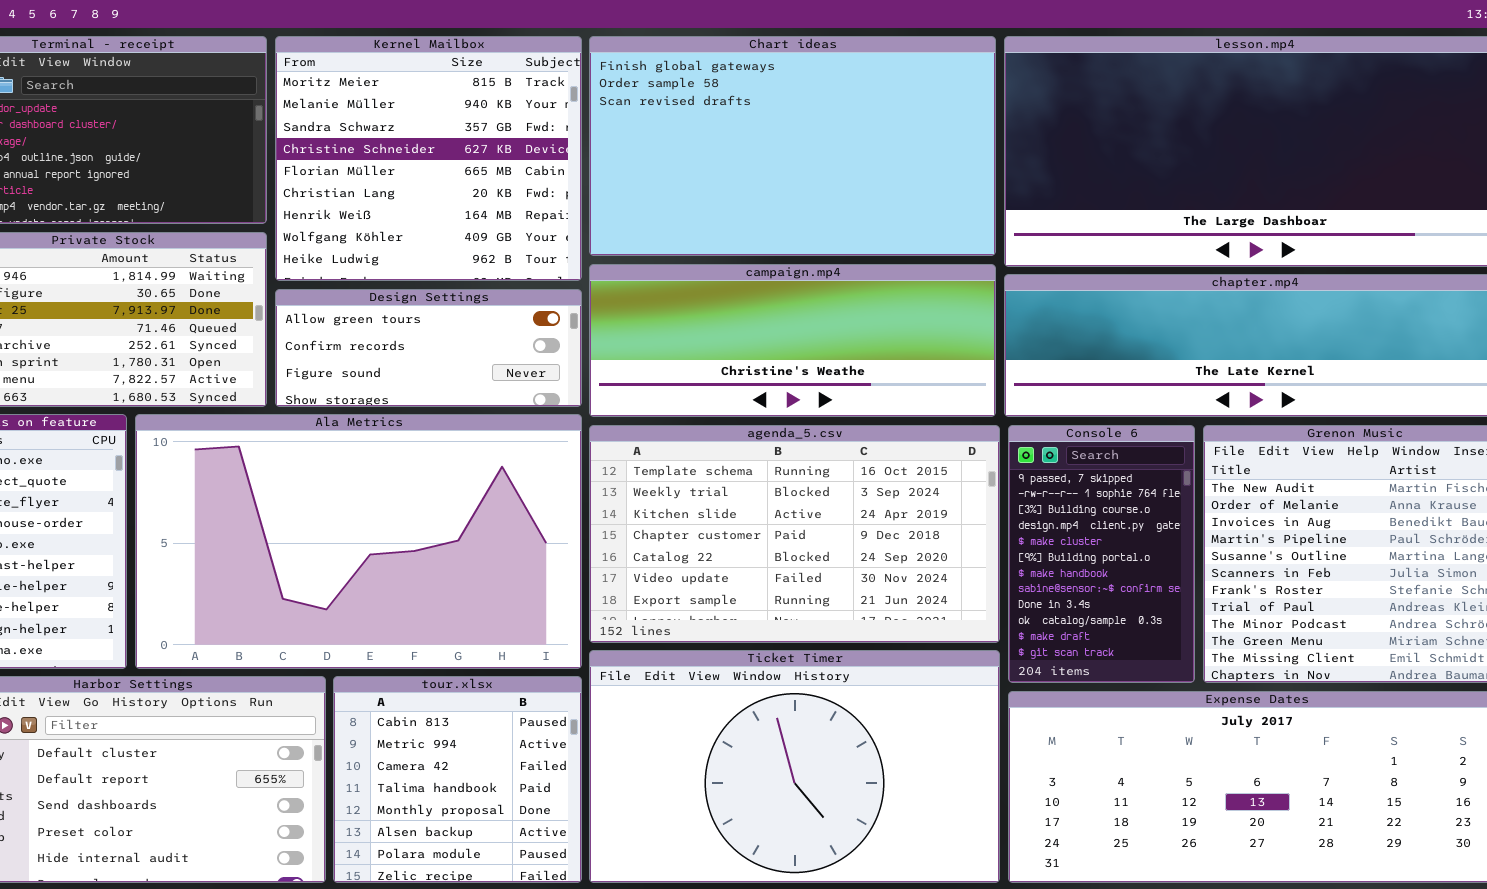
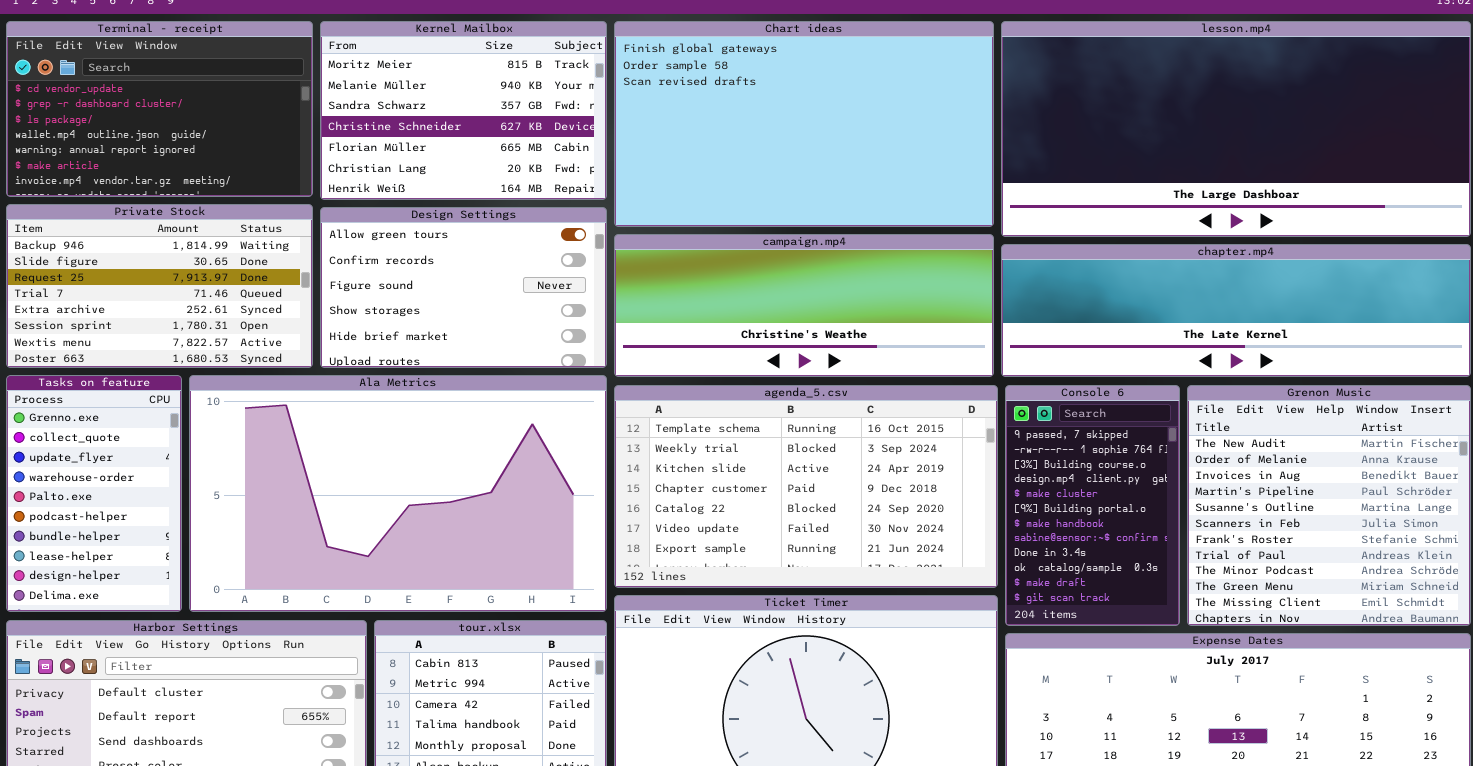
Kernel Mailbox: [275,36,582,281] -> [320,21,607,200], resized
Design Settings: [275,289,582,407] -> [320,207,607,368], resized

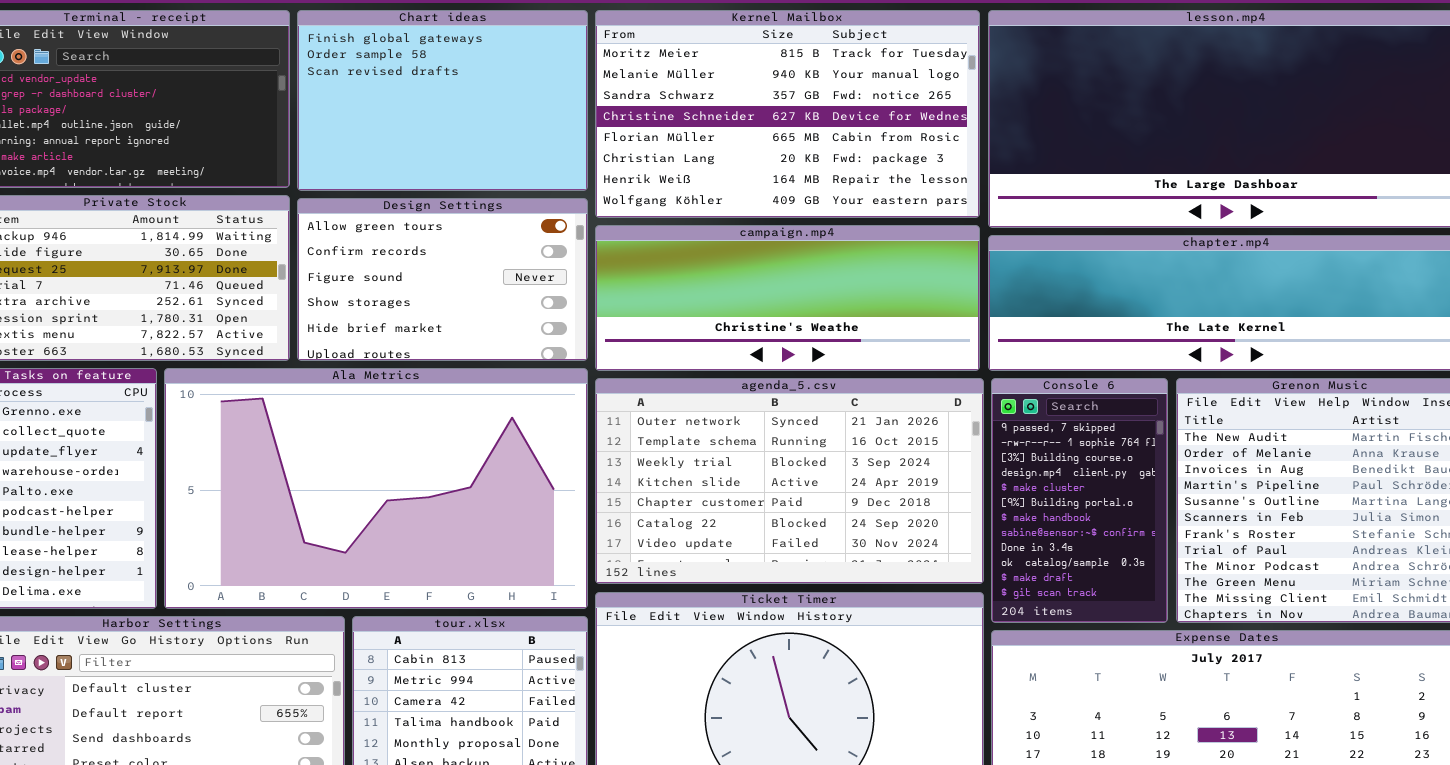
Kernel Mailbox: [320,21,607,200] -> [595,10,980,218], moved, resized
Chart ideas: [614,21,994,227] -> [297,10,588,191], moved, resized
agenda_5.csv: [614,385,998,588] -> [595,378,984,584], scrolled up 1 row

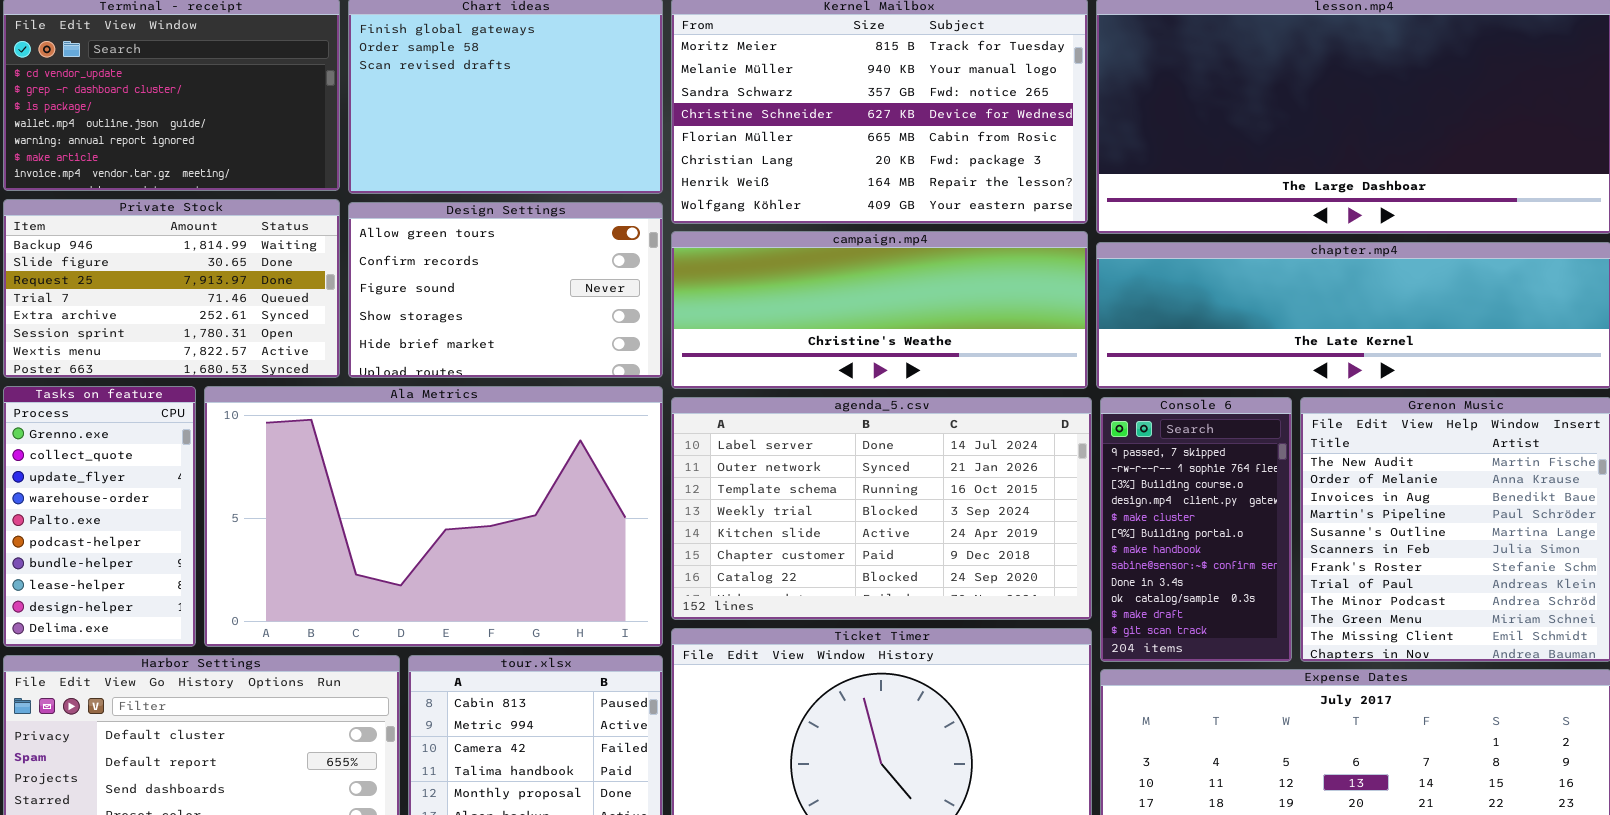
agenda_5.csv: [595,378,984,584] -> [671,397,1092,620], scrolled up 1 row

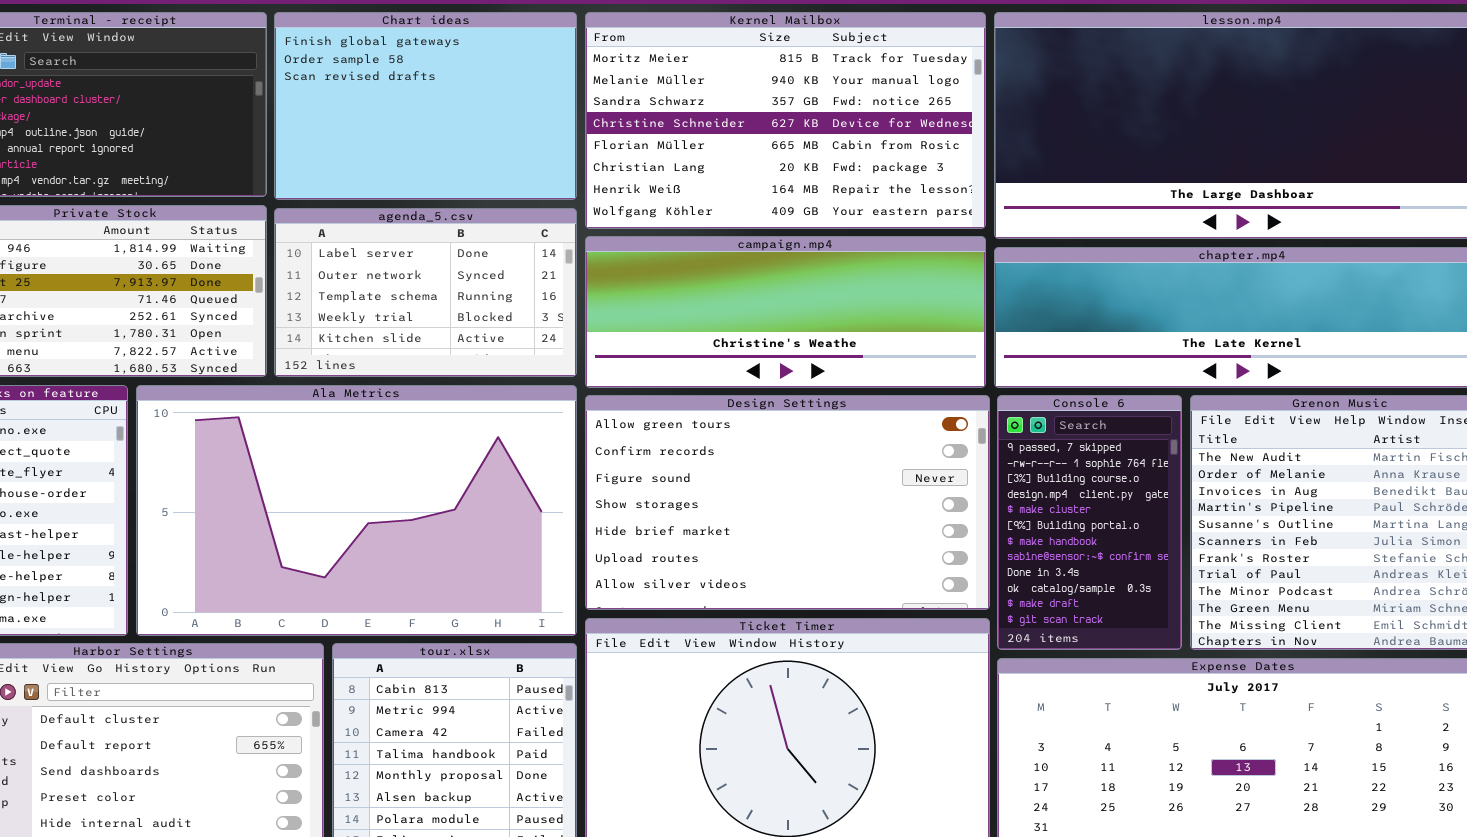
Design Settings: [348,202,663,378] -> [585,395,990,610], moved, resized
agenda_5.csv: [671,397,1092,620] -> [274,208,577,377], moved, resized

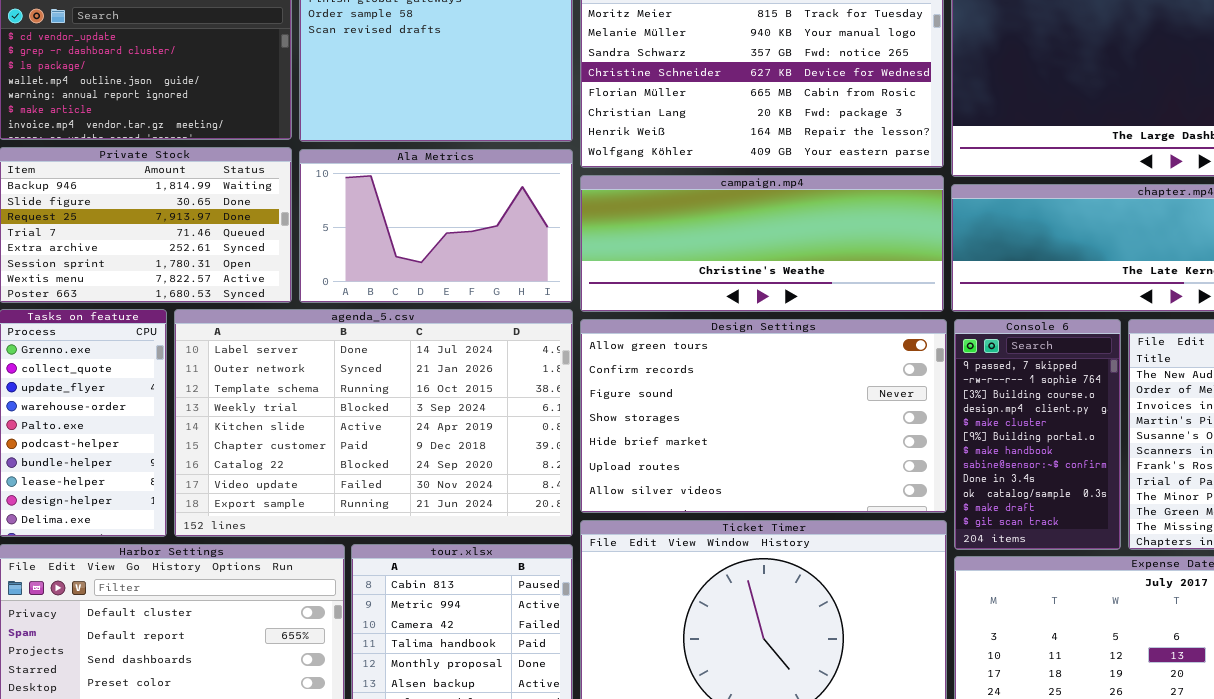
agenda_5.csv: [274,208,577,377] -> [174,309,573,537], moved, resized
Ala Metrics: [136,385,577,636] -> [299,149,573,303], moved, resized

